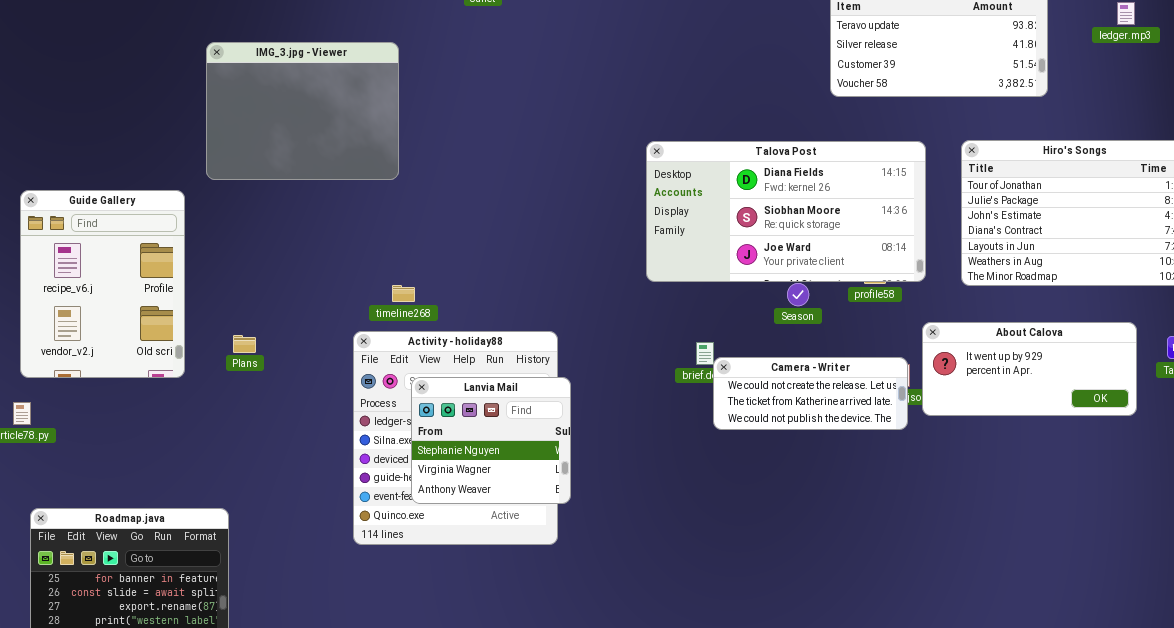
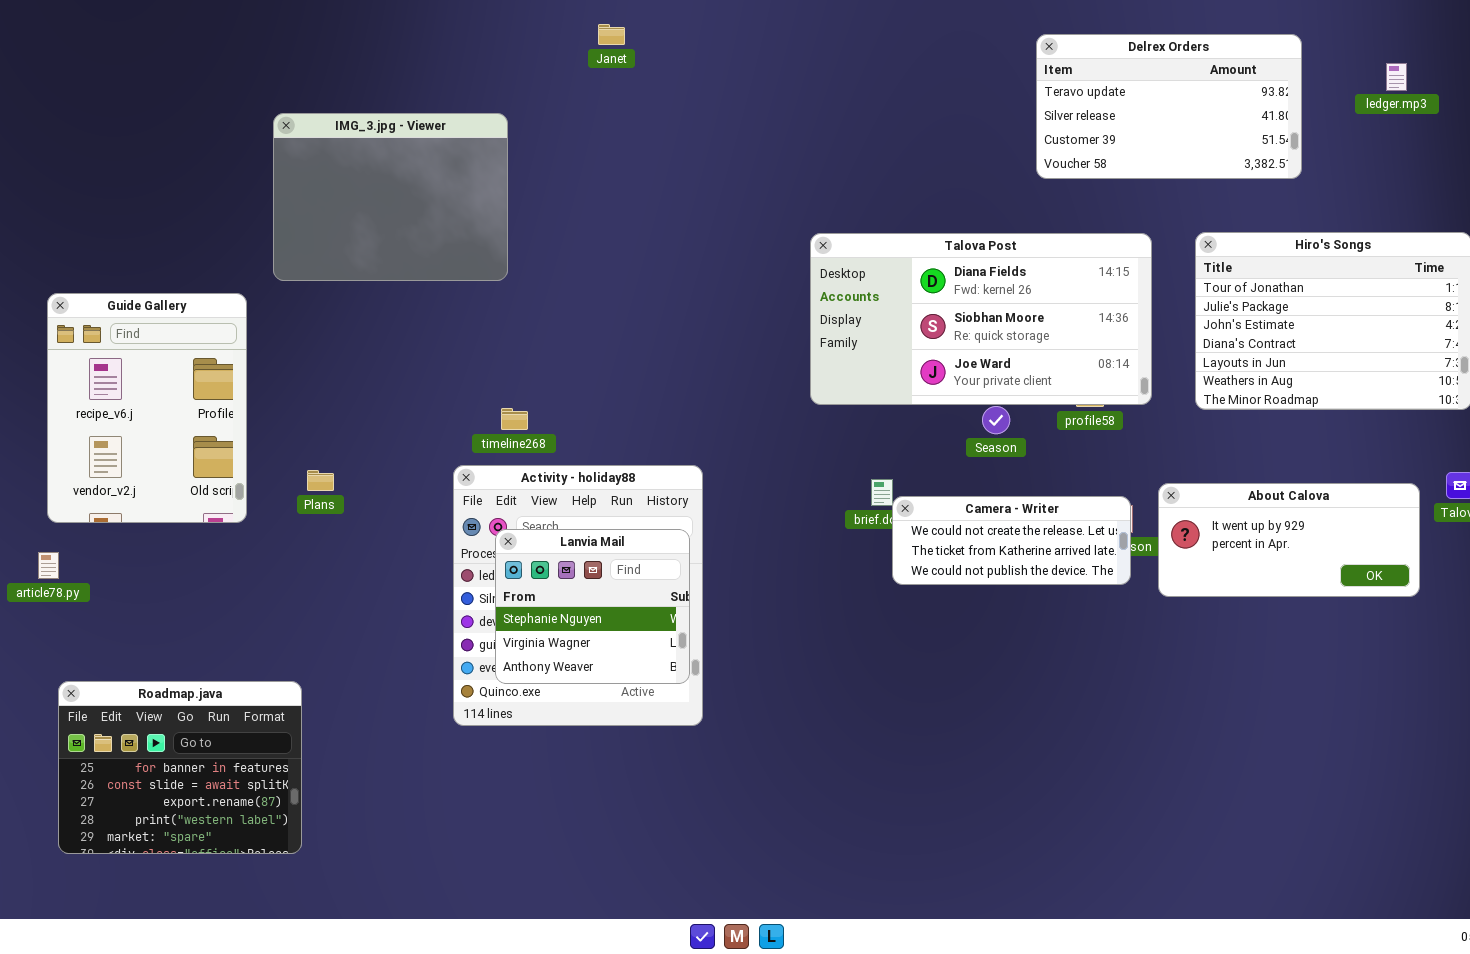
About Calova: [922,322,1137,416] -> [1158,483,1420,597], moved
Lanvia Mail: [411,377,571,504] -> [495,529,690,684], moved

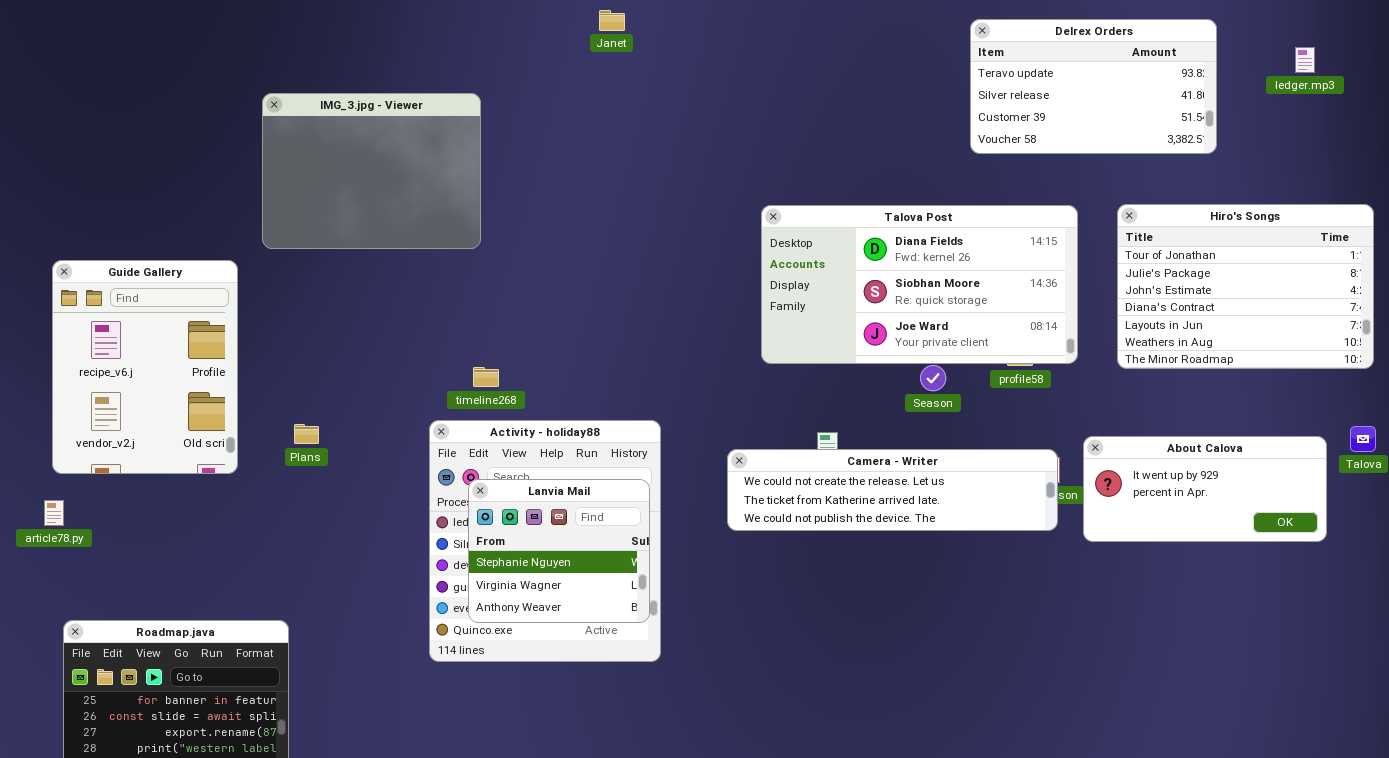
Janet: [598,24,625,45] -> [599,10,625,31], moved
Camera - Writer: [892,496,1131,585] -> [727,449,1058,531], resized

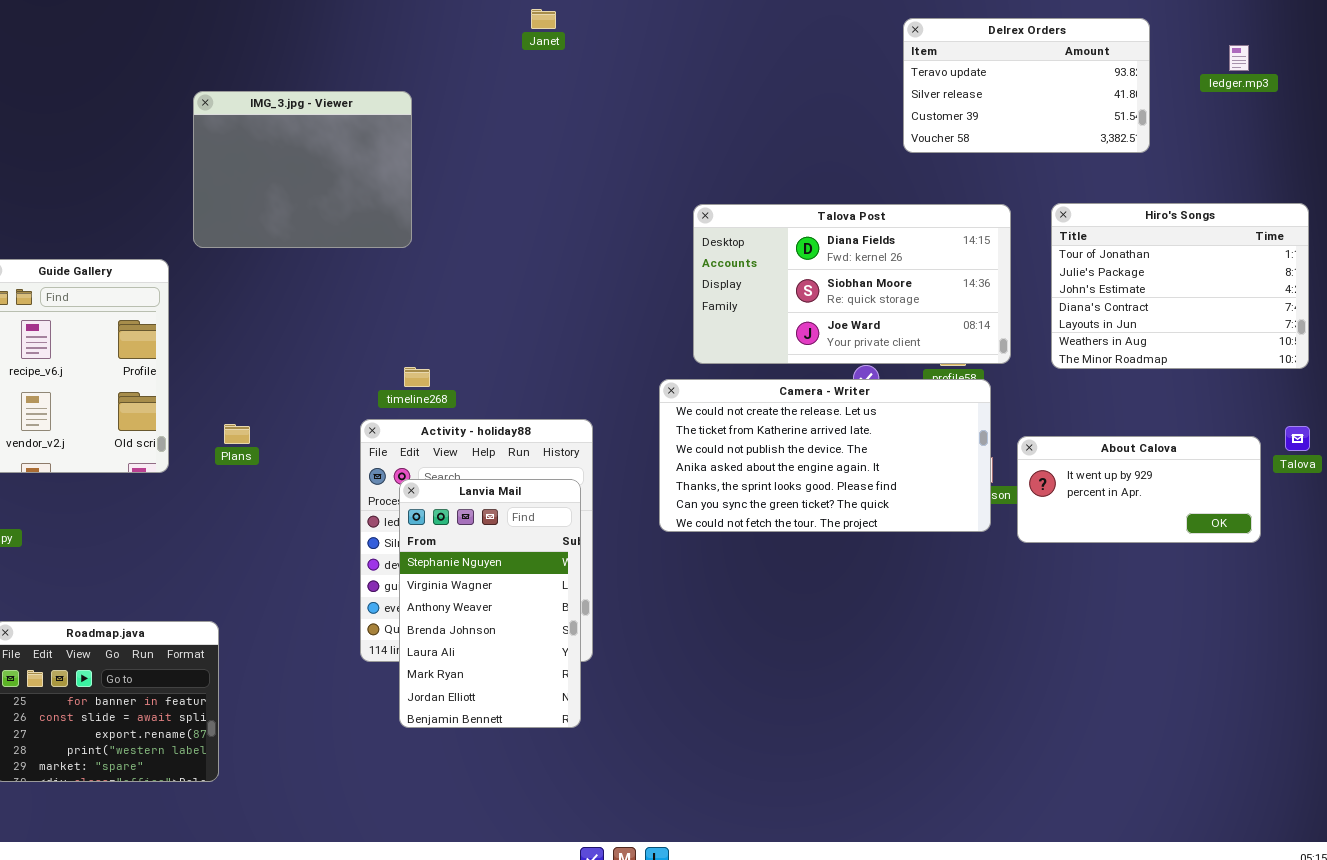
Camera - Writer: [727,449,1058,531] -> [659,379,991,532], resized
Lanvia Mail: [468,479,650,623] -> [399,479,581,728], resized

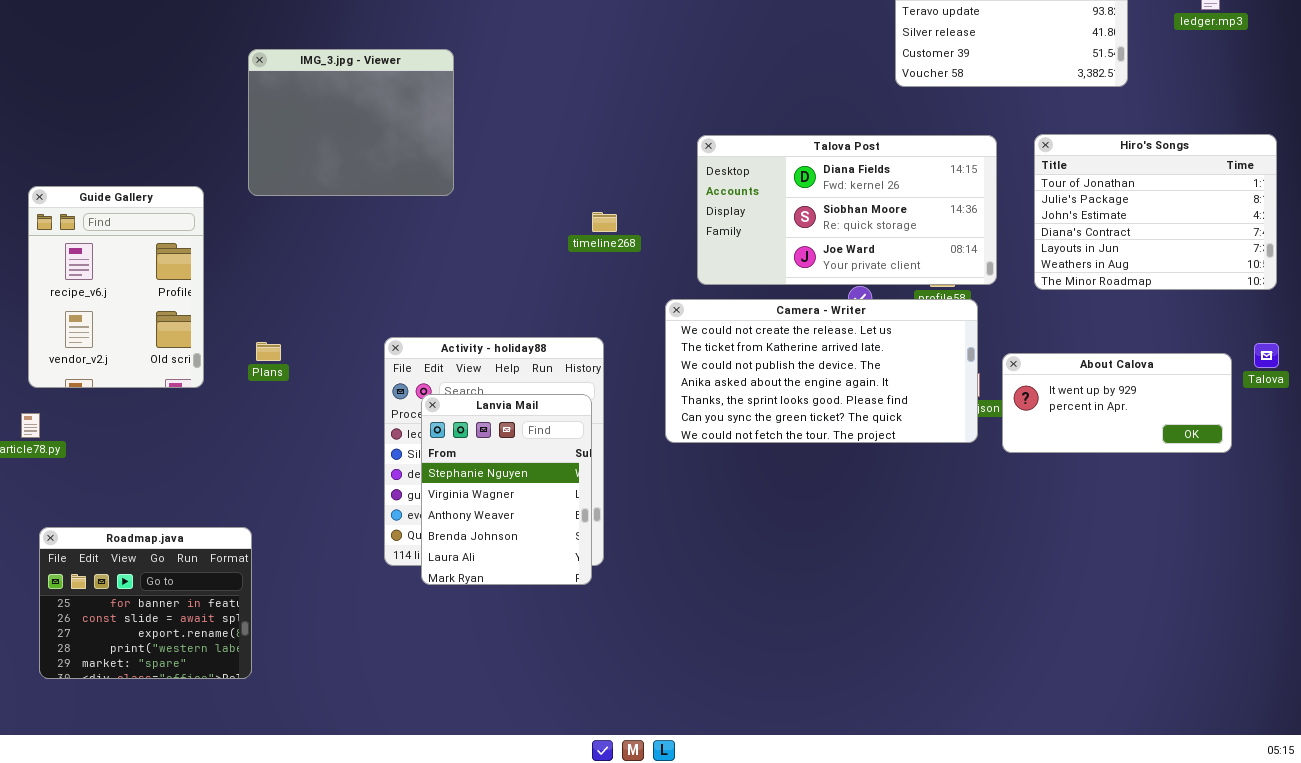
IMG_3.jpg - Viewer: [193,91,412,248] -> [248,49,454,196], moved
timeline268: [404,367,430,387] -> [592,212,617,232], moved
Lanvia Mail: [399,479,581,728] -> [421,394,592,585], resized

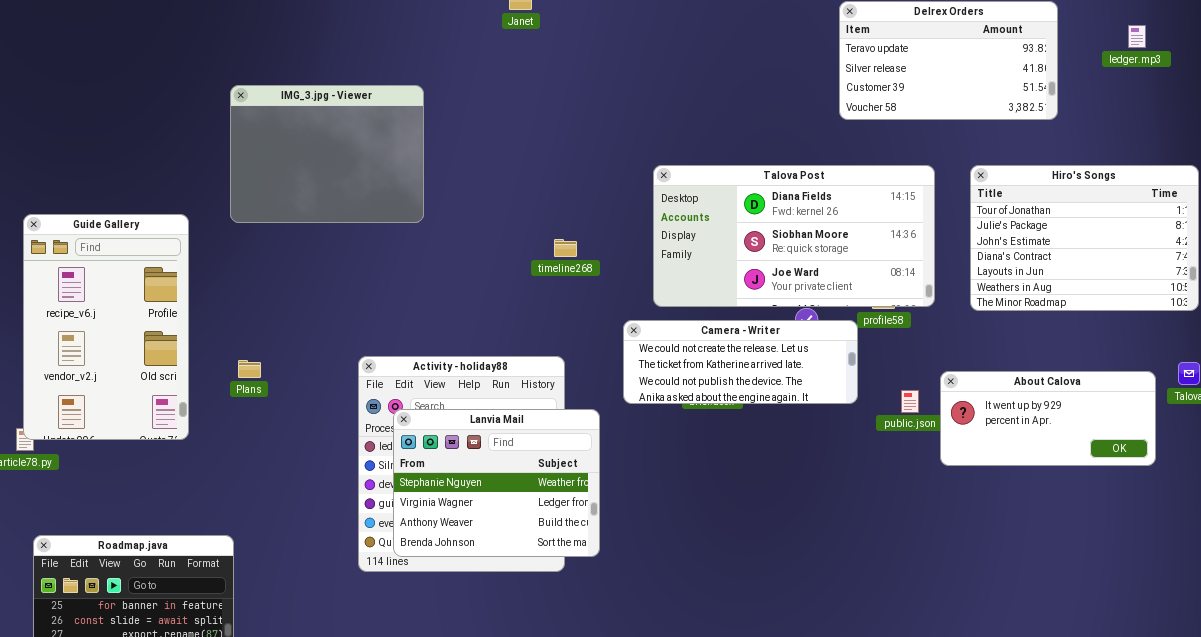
Guide Gallery: [28,186,204,388] -> [23,214,189,440], resized
Camera - Writer: [665,299,978,443] -> [623,320,858,404], resized
Lanvia Mail: [421,394,592,585] -> [393,409,600,557], resized

